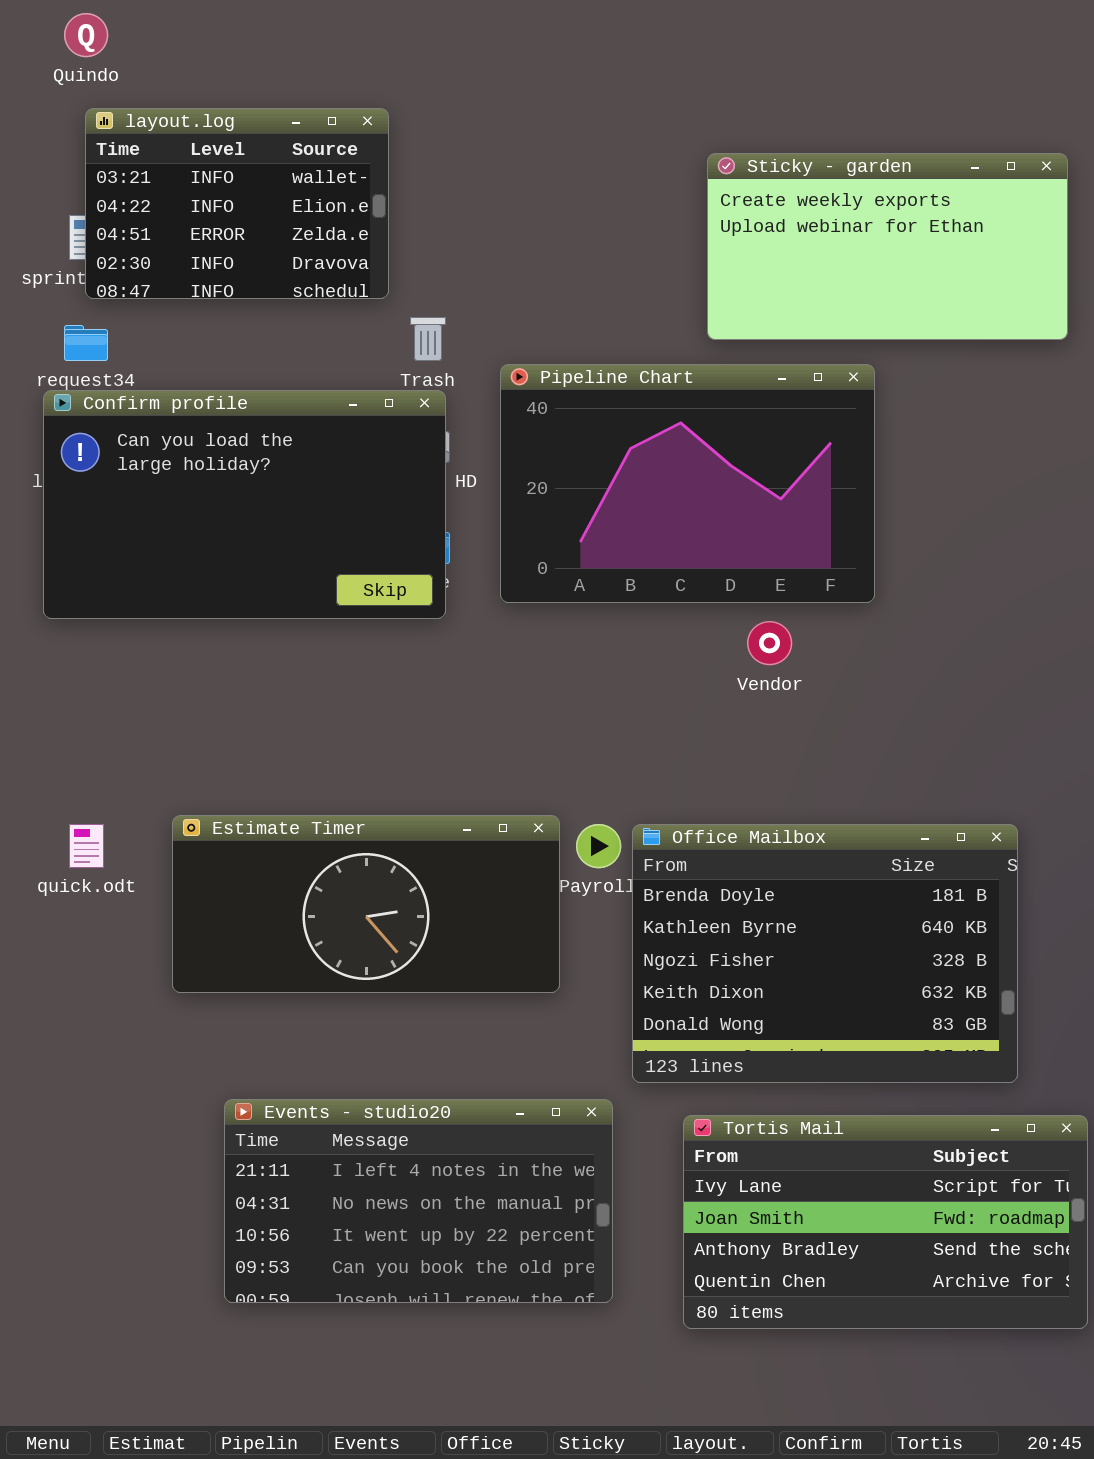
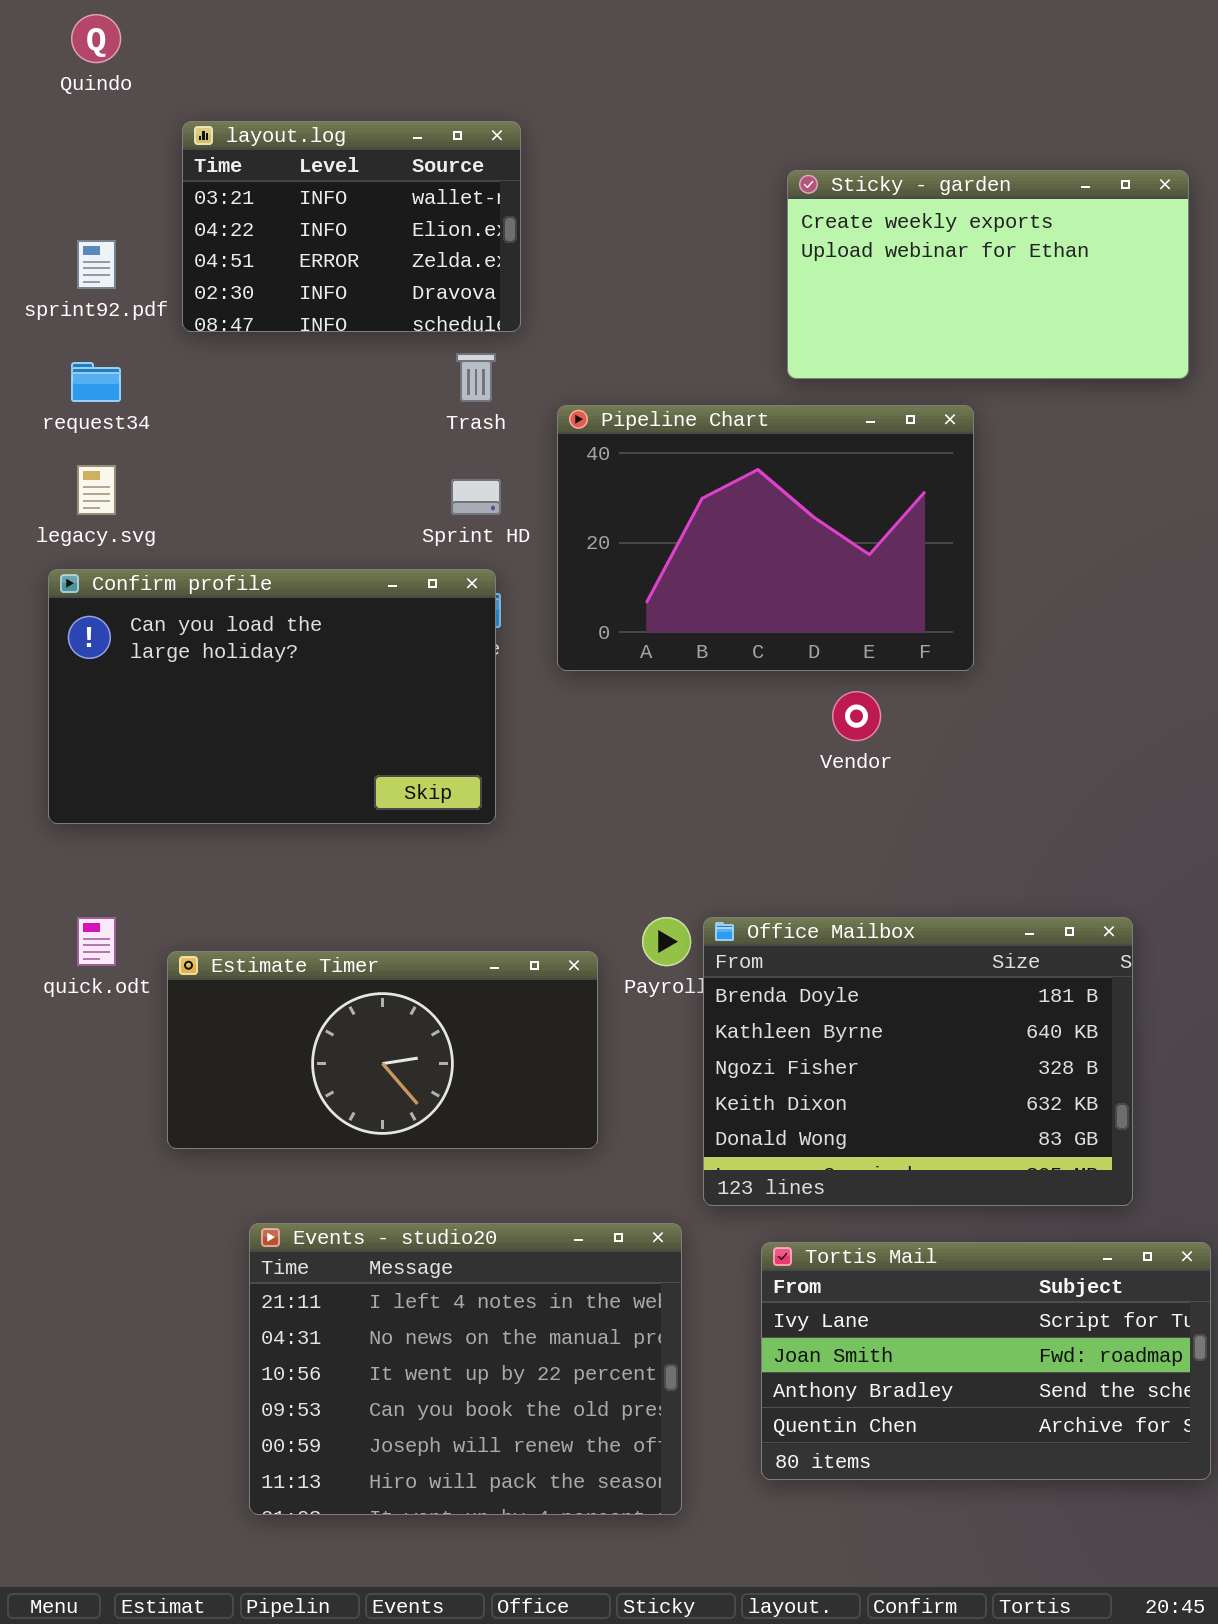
layout.log: [85,108,389,299] -> [182,121,521,332], moved
Confirm profile: [43,390,446,619] -> [48,569,496,824], moved
Estimate Timer: [172,815,560,993] -> [167,951,598,1149], moved
Events - studio20: [224,1099,613,1303] -> [249,1223,682,1515], resized

